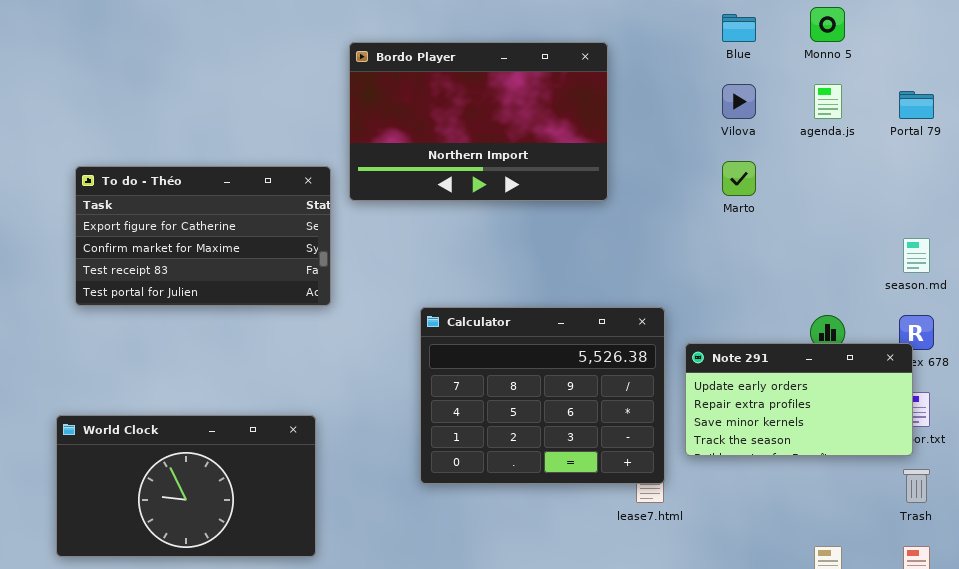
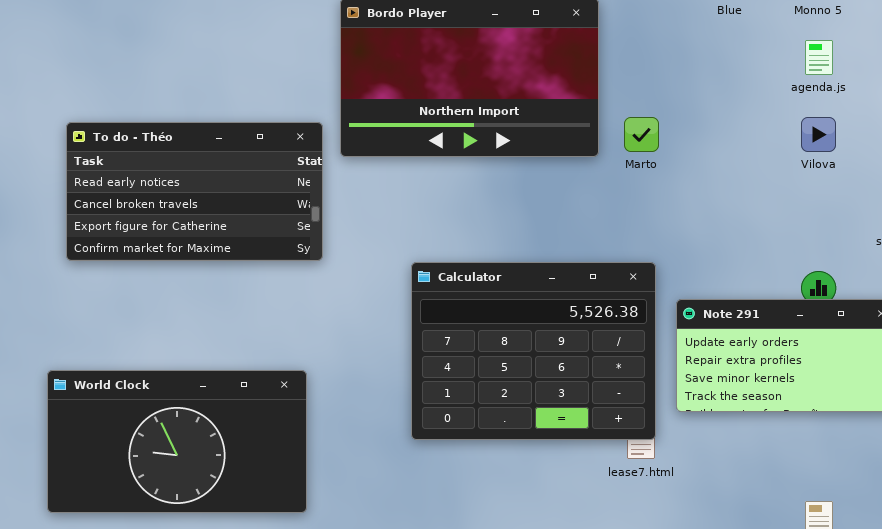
Vilova: [722,84,756,119] -> [801,117,836,152], moved
Marto: [722,161,756,196] -> [624,117,659,152], moved
To do - Théo: [75,166,331,306] -> [66,122,323,261], scrolled up 2 rows

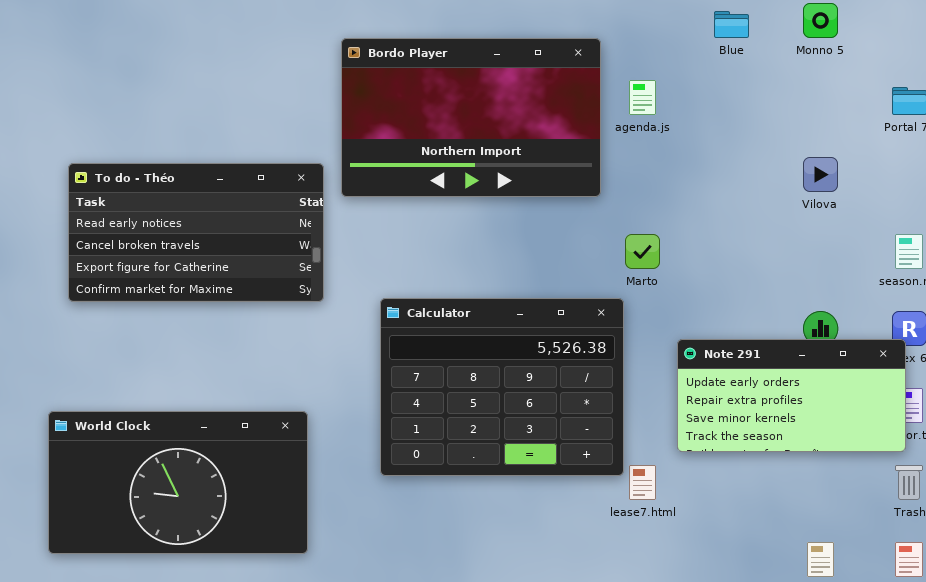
agenda.js: [805,40,833,75] -> [629,80,656,115], moved
Marto: [624,117,659,152] -> [625,234,660,269], moved
Calculator: [411,262,656,440] -> [380,298,624,476], moved

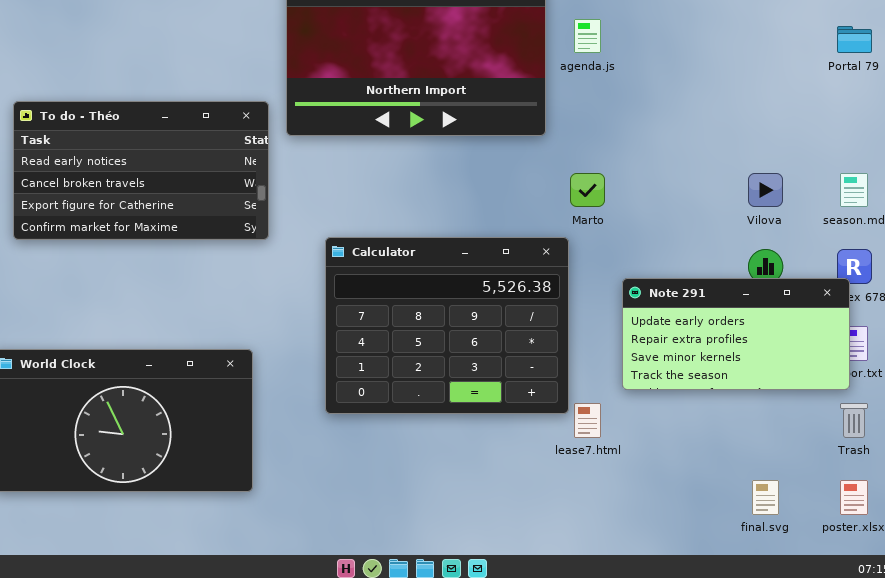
Vilova: [803,157,838,192] -> [748,173,783,207], moved

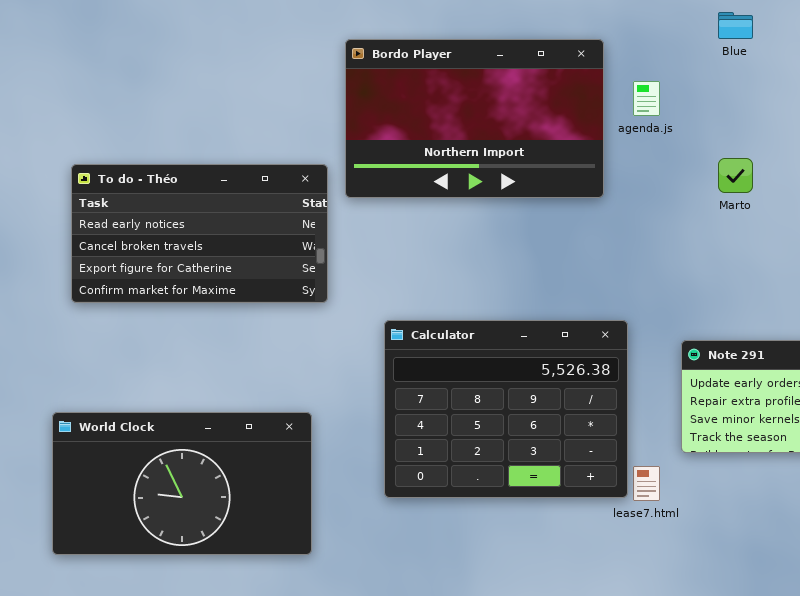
Marto: [570,173,605,207] -> [718,158,753,193], moved
Calculator: [325,237,569,414] -> [384,320,628,498], moved

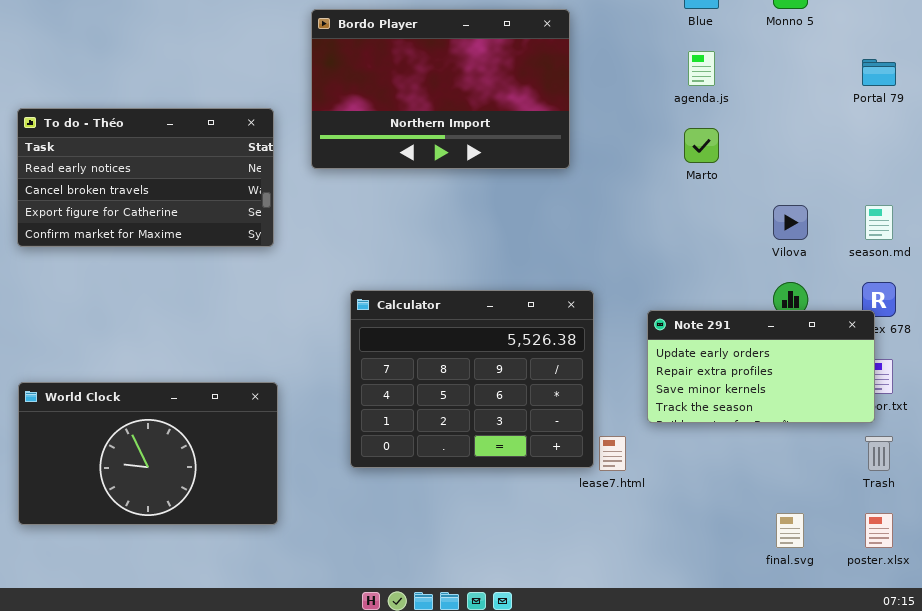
agenda.js: [633,81,660,116] -> [688,51,715,86], moved
To do - Théo: [71,164,328,303] -> [17,108,274,247], moved

